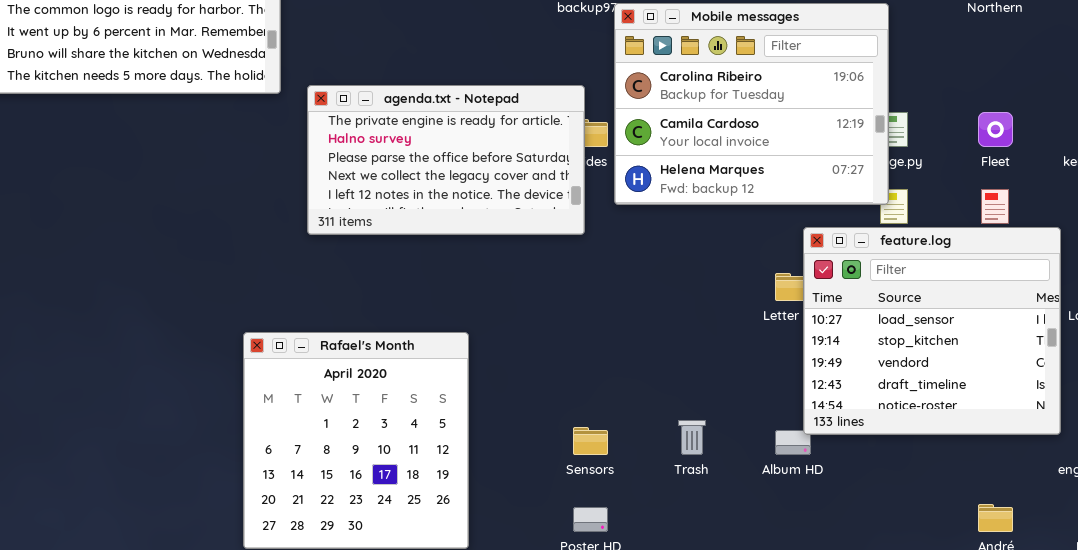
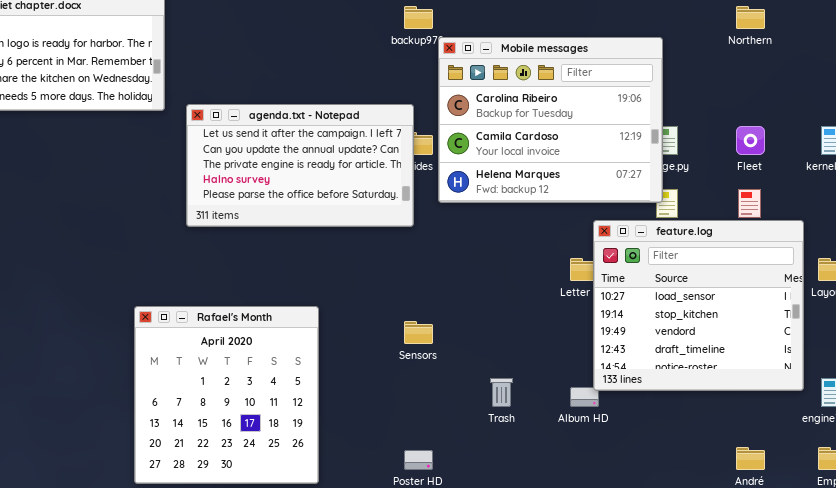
agenda.txt - Notepad: [307,85,585,235] -> [186,104,414,227], scrolled up 2 rows
Sensors: [573,427,608,455] -> [404,321,433,344], moved

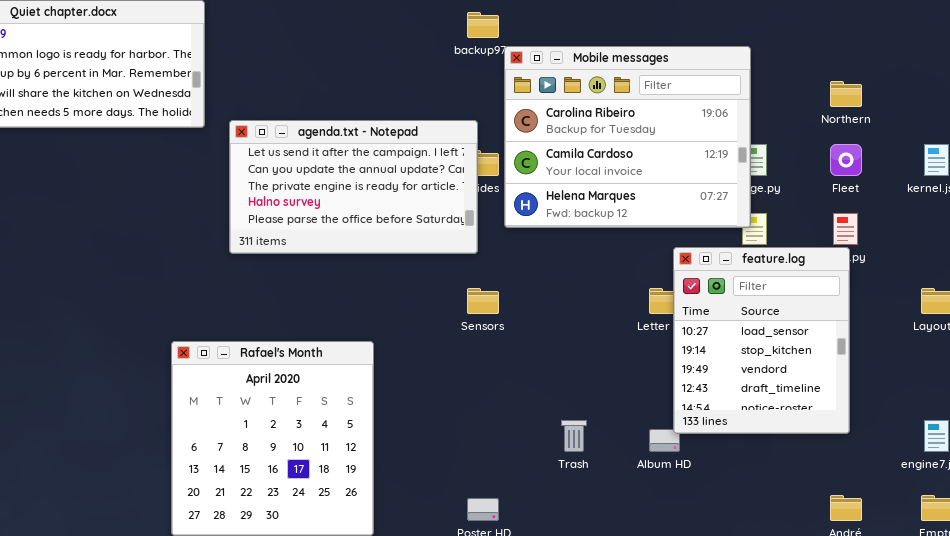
Northern: [736,6,765,29] -> [830,81,862,107], moved
feature.log: [593,220,804,391] -> [673,247,850,434], resized
Sensors: [404,321,433,344] -> [467,288,499,314], moved

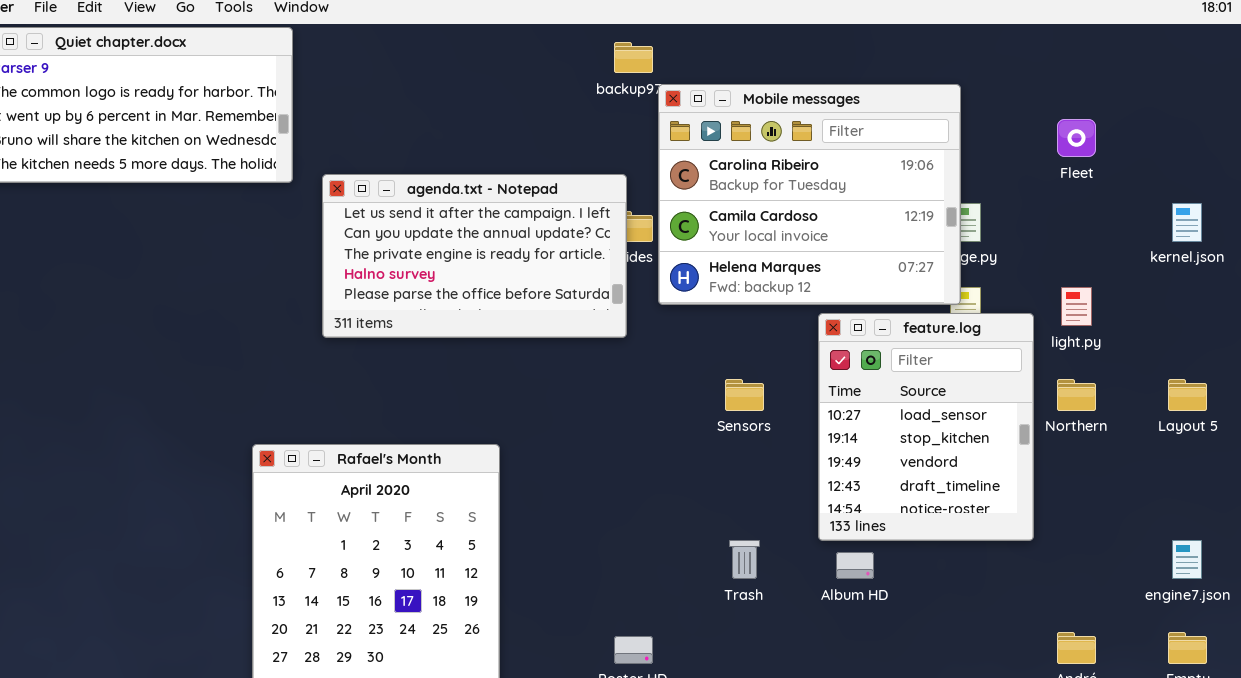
Northern: [830,81,862,107] -> [1057,379,1096,411], moved
Fleet: [830,144,862,176] -> [1057,119,1096,157], moved
feature.log: [673,247,850,434] -> [818,313,1034,541], moved
Sensors: [467,288,499,314] -> [725,379,764,411], moved

